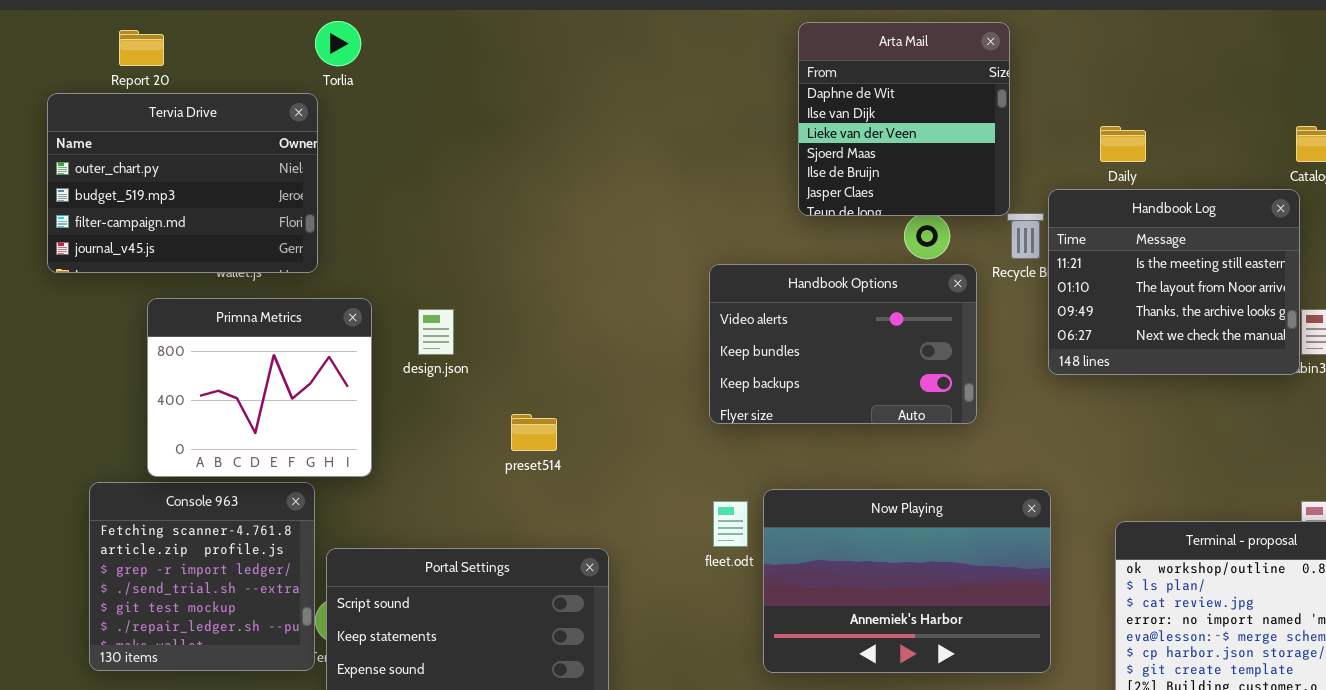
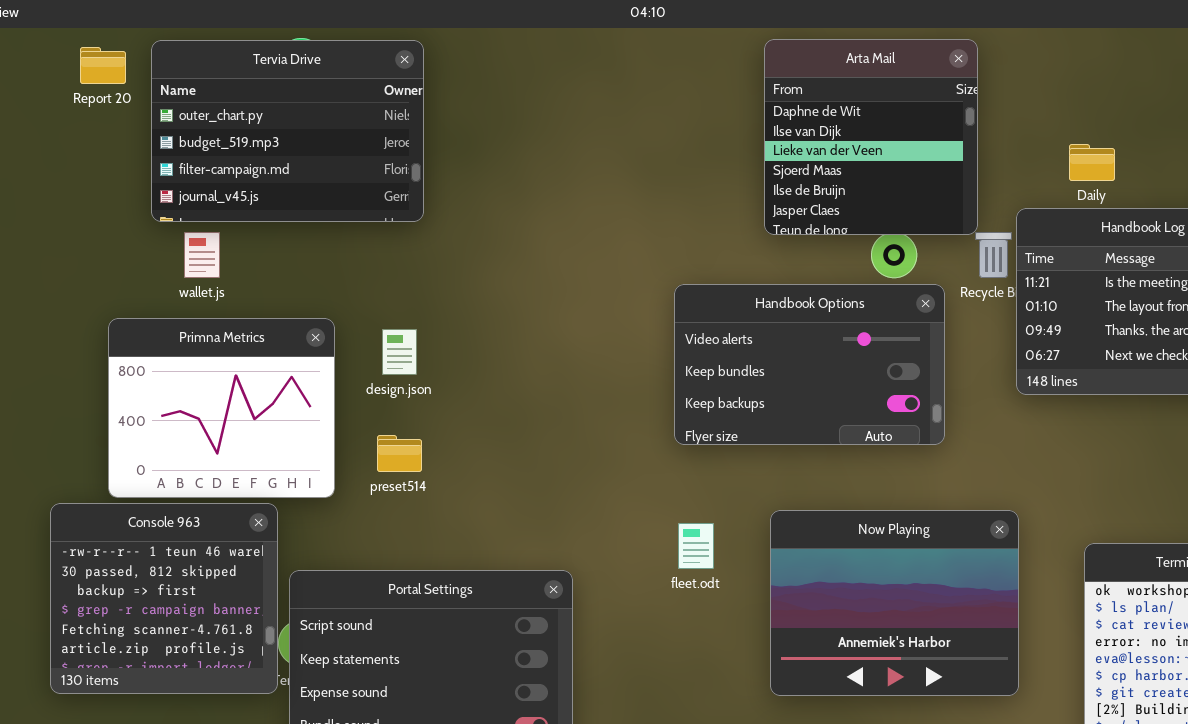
Tervia Drive: [47,93,318,273] -> [151,40,424,222], moved
preset514: [511,414,557,451] -> [377,435,422,472], moved
Console 963: [89,482,315,671] -> [50,503,278,694], scrolled up 4 rows
Now Playing: [763,489,1051,673] -> [770,510,1019,696], resized

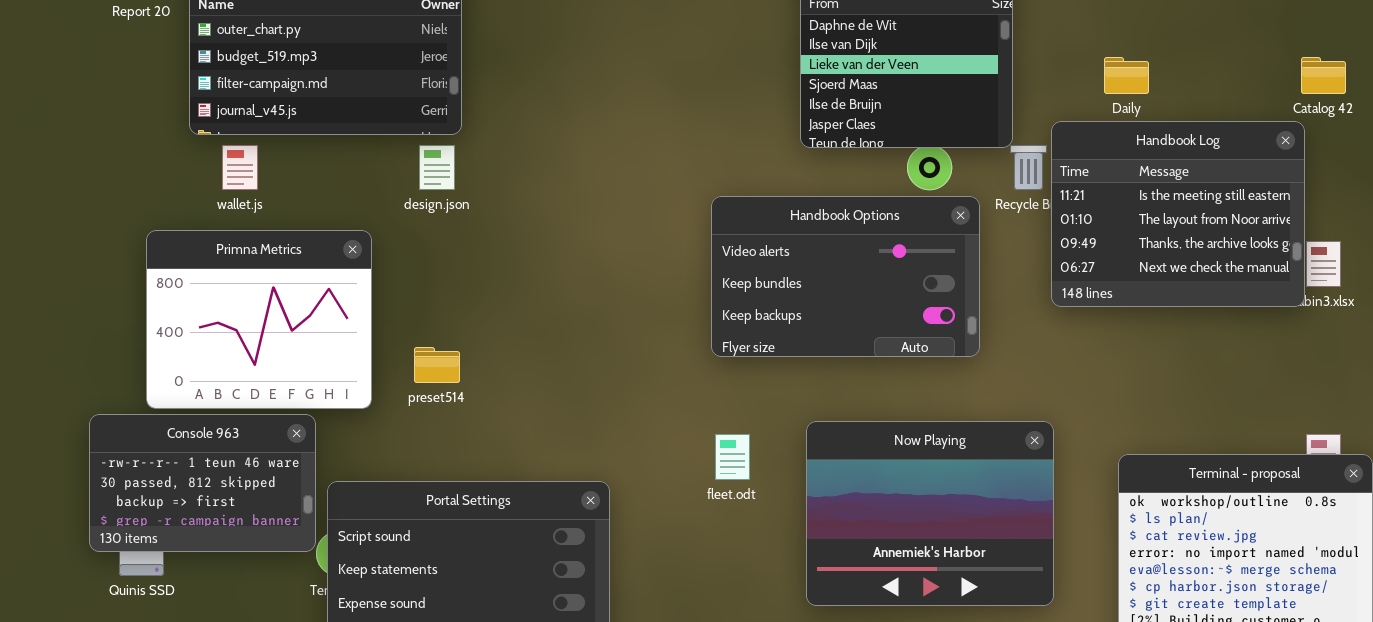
design.json: [382,329,417,375] -> [419,145,455,190], moved
Console 963: [50,503,278,694] -> [89,414,316,552], resized

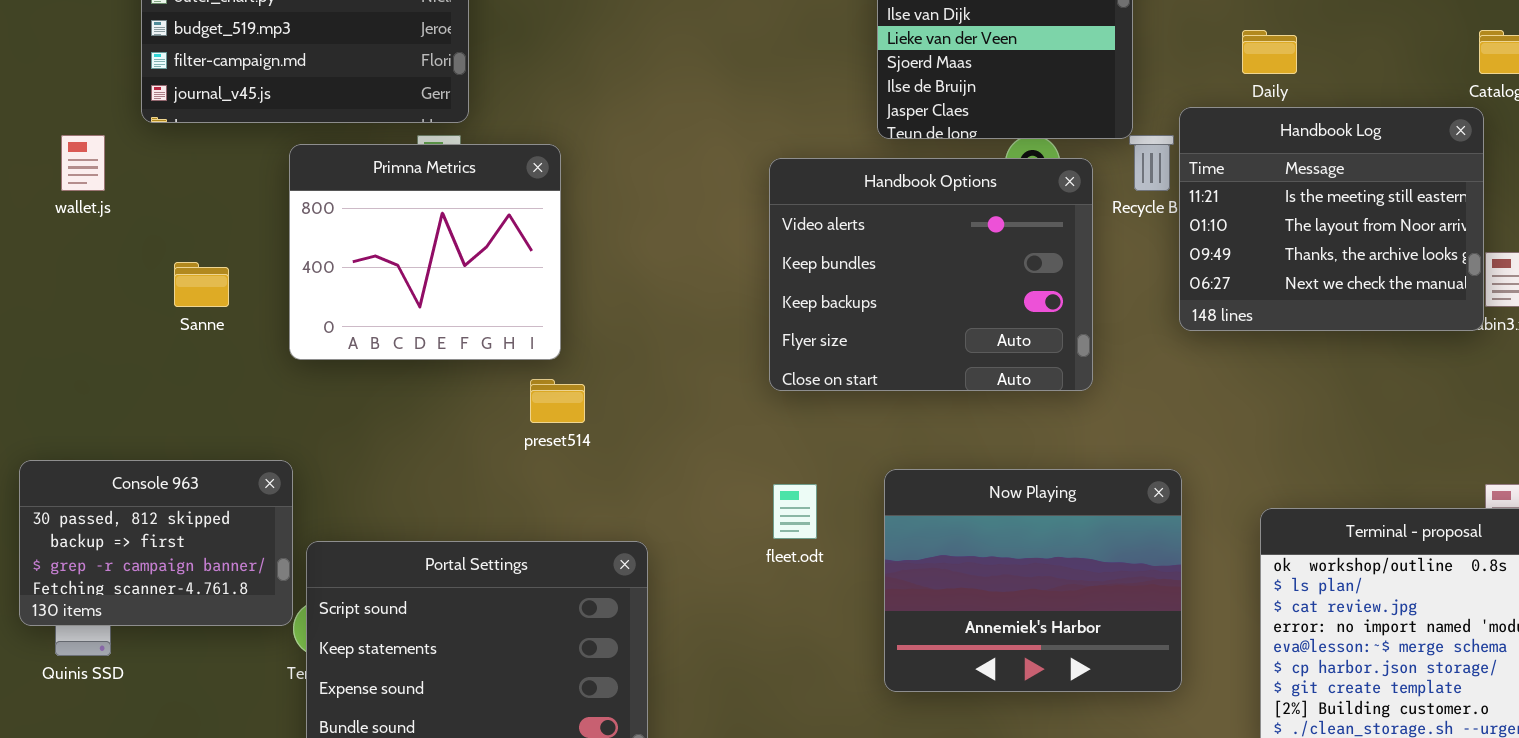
wallet.js: [222,145,258,190] -> [61,135,105,191], moved
Handbook Options: [711,196,980,357] -> [769,158,1093,391], resized
Primna Metrics: [146,230,372,409] -> [289,144,561,360], moved
preset514: [414,347,460,383] -> [530,379,585,423], moved
Console 963: [89,414,316,552] -> [19,460,293,626], scrolled down 1 row

